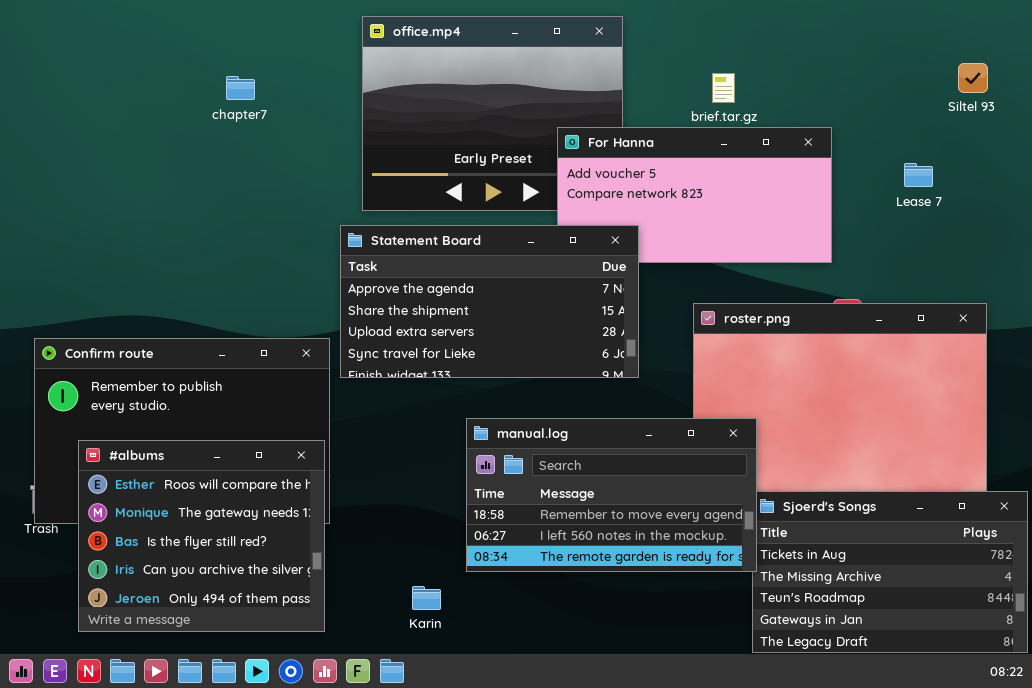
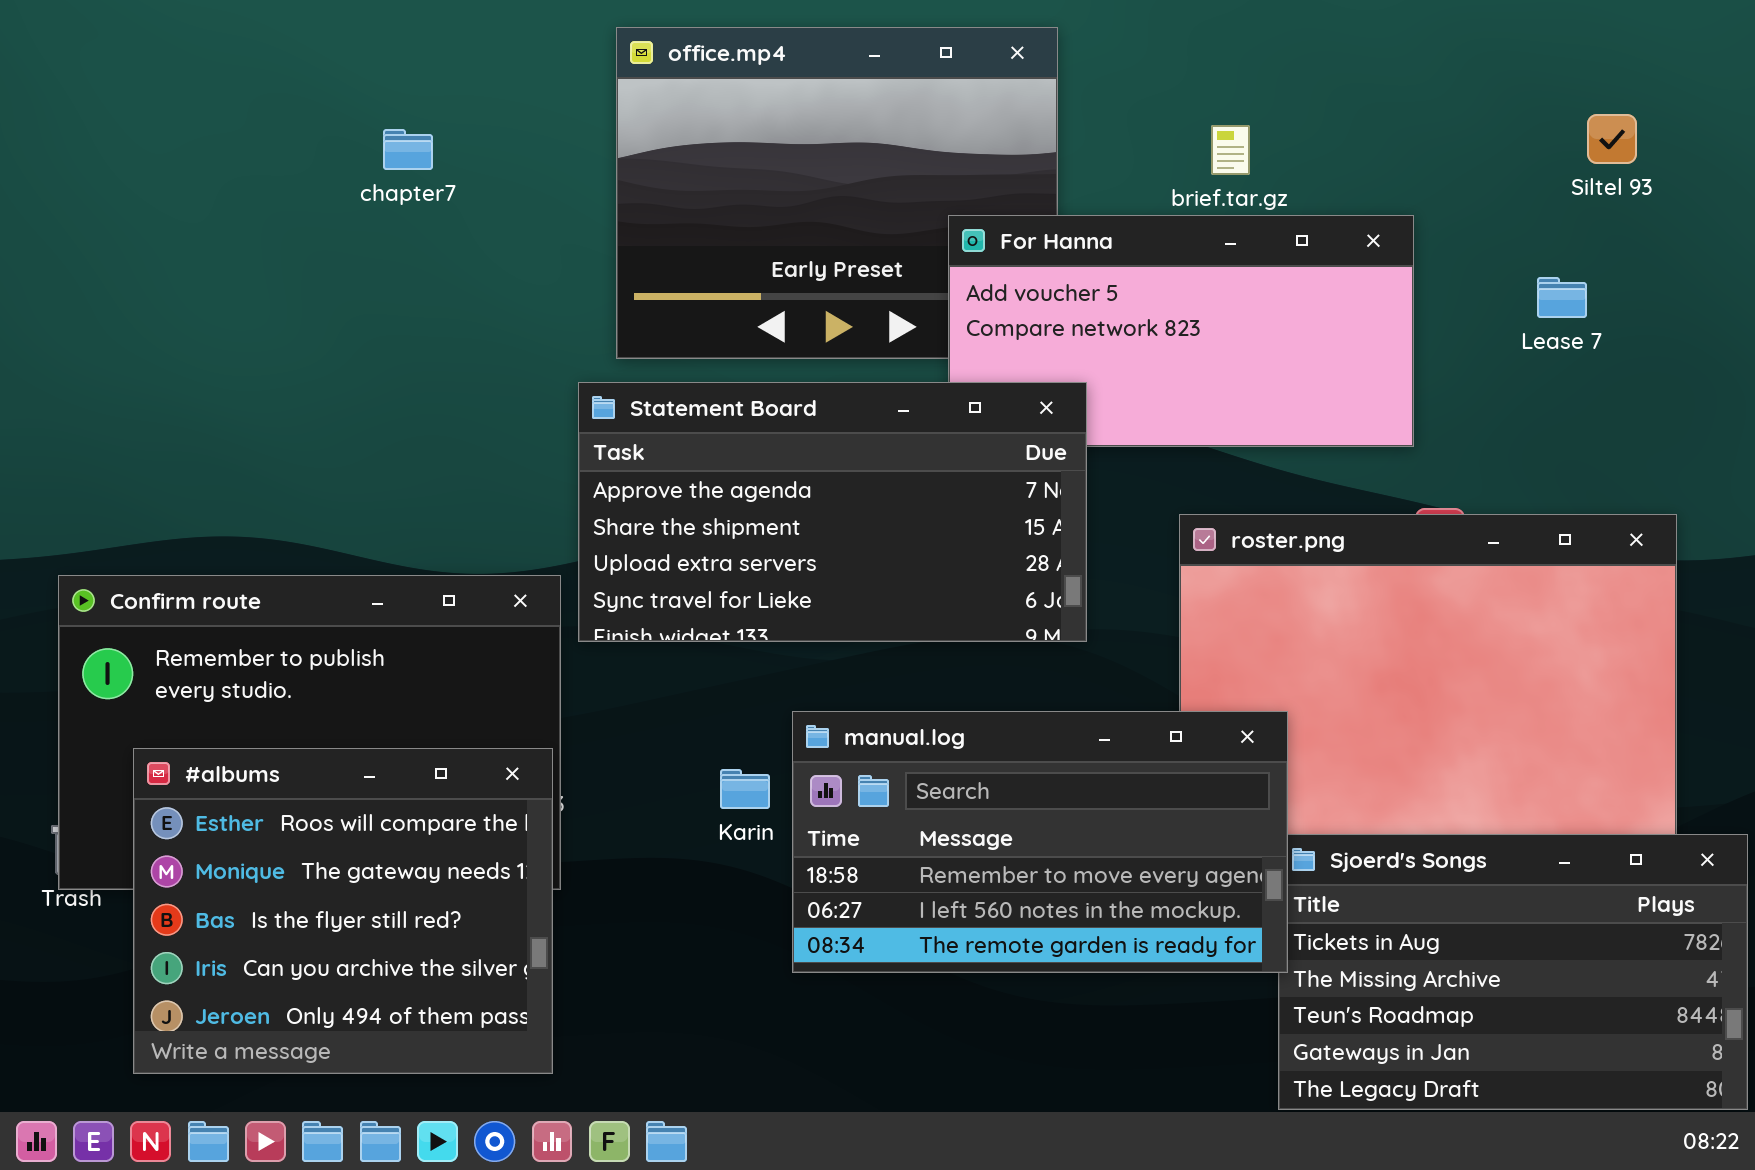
Siltel 93: [958,63,988,93] -> [1587,114,1637,164], moved
Karin: [412,586,441,610] -> [720,769,770,809], moved

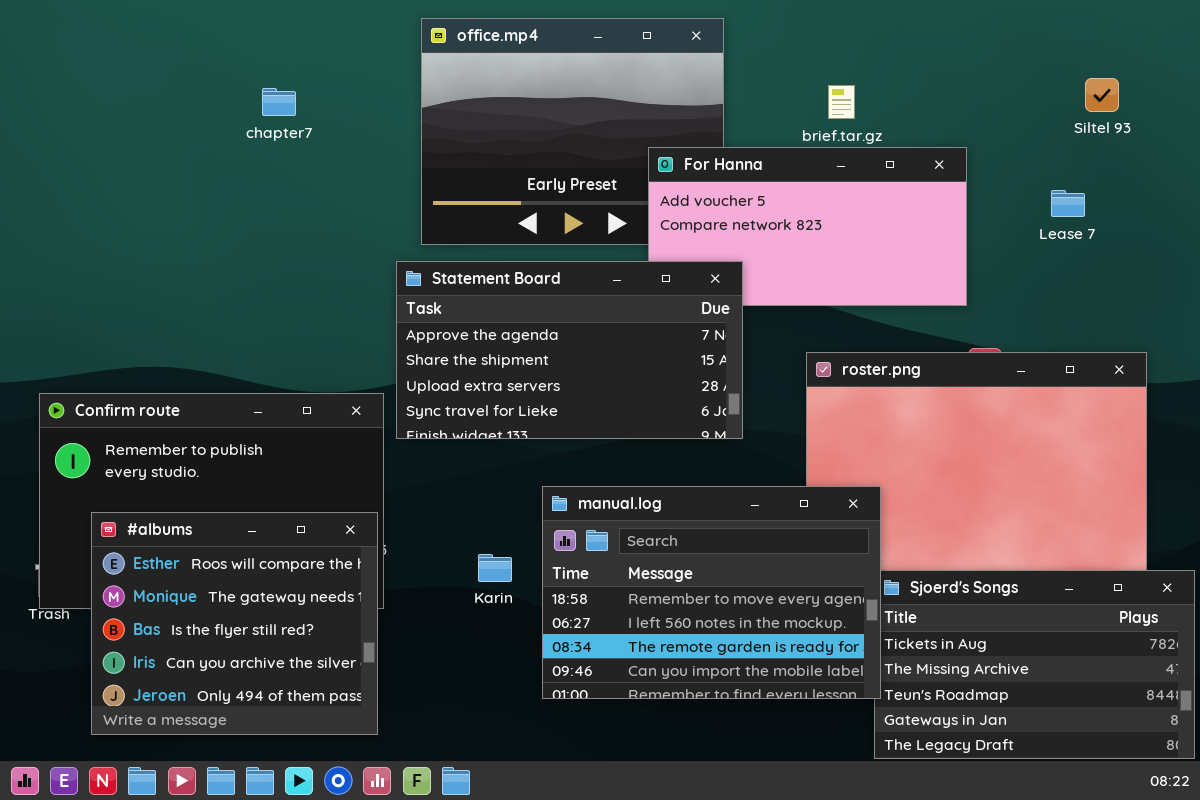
manual.log: [792,711,1288,973] -> [542,486,881,699], resized
Karin: [720,769,770,809] -> [478,554,512,582], moved

